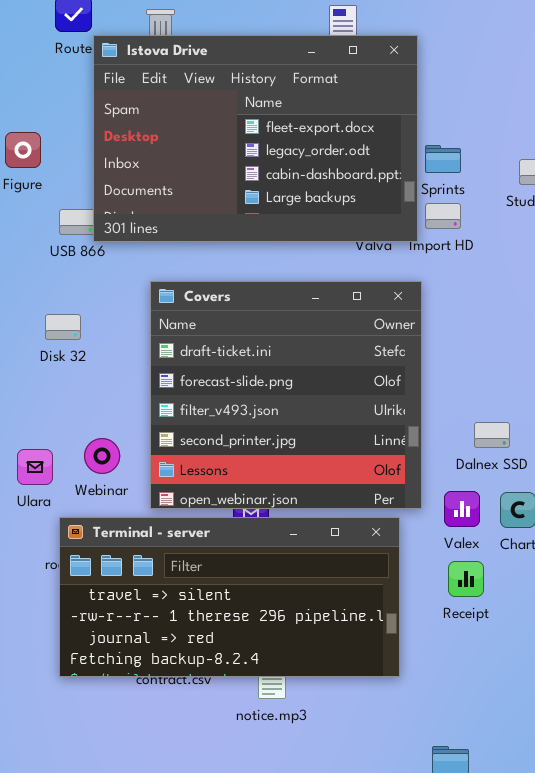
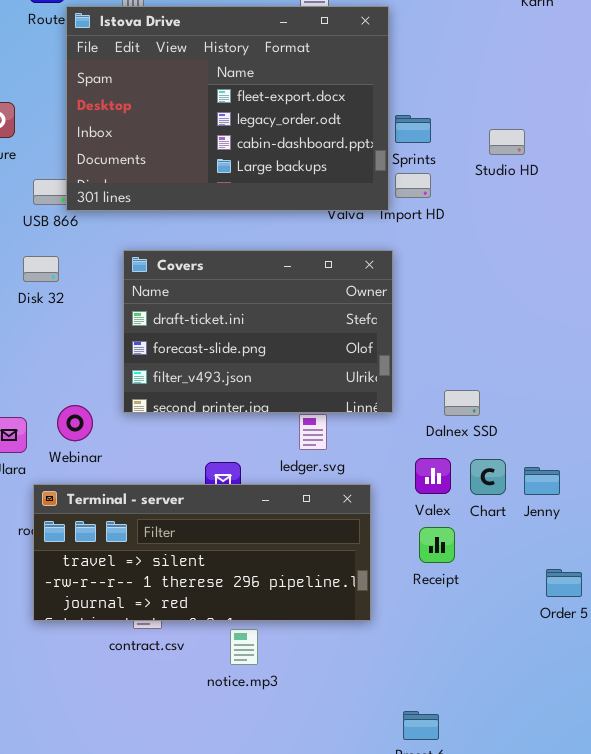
Covers: [150,281,422,509] -> [123,250,393,413], resized
Disk 32: [45,314,81,340] -> [23,256,59,282], moved
Terminal - server: [59,517,400,677] -> [33,484,371,621], resized

